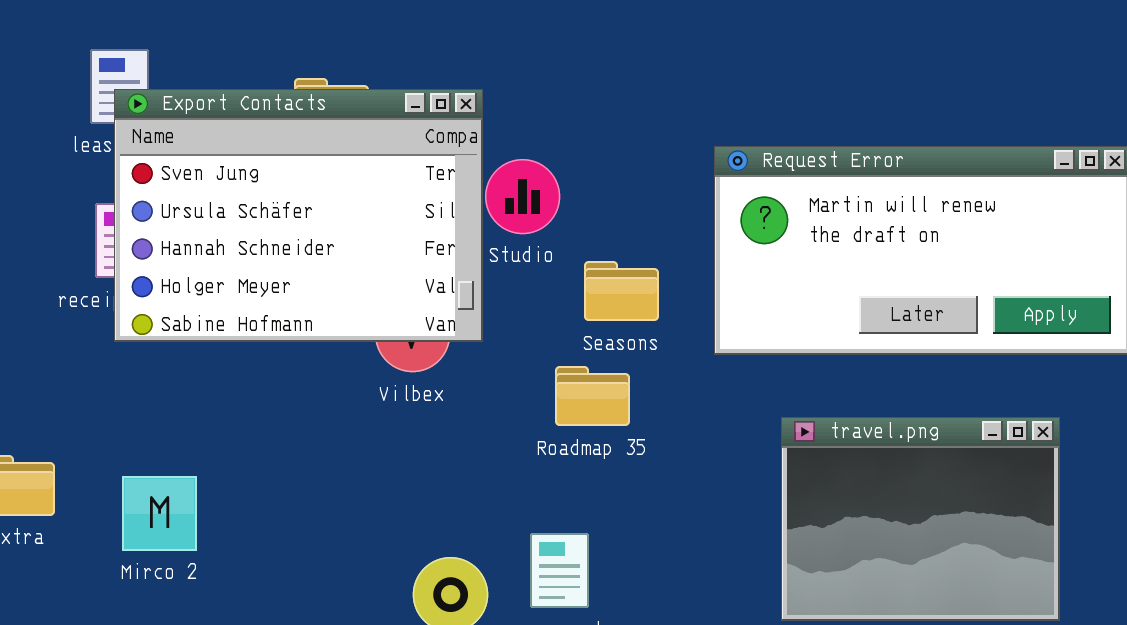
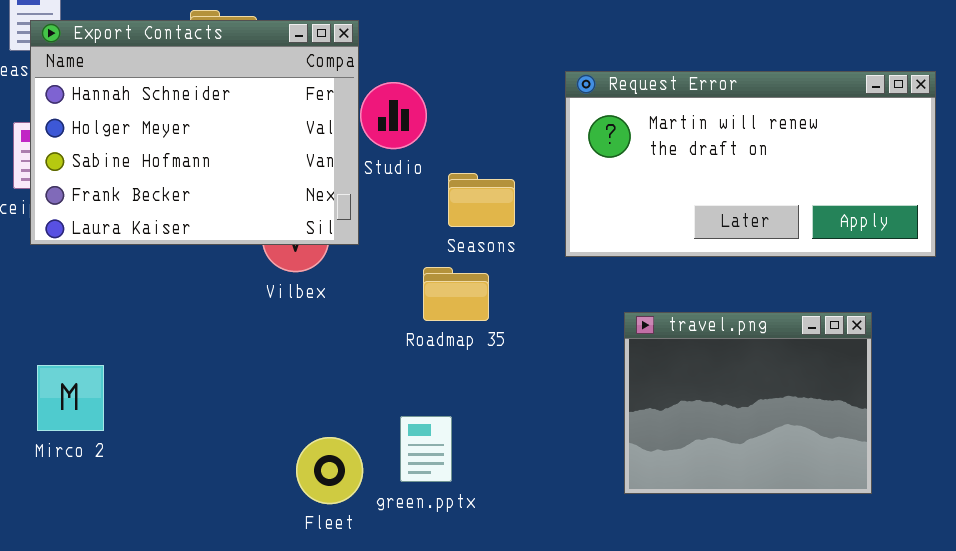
Export Contacts: [114,89,483,342] -> [30,20,359,245], scrolled down 2 rows

